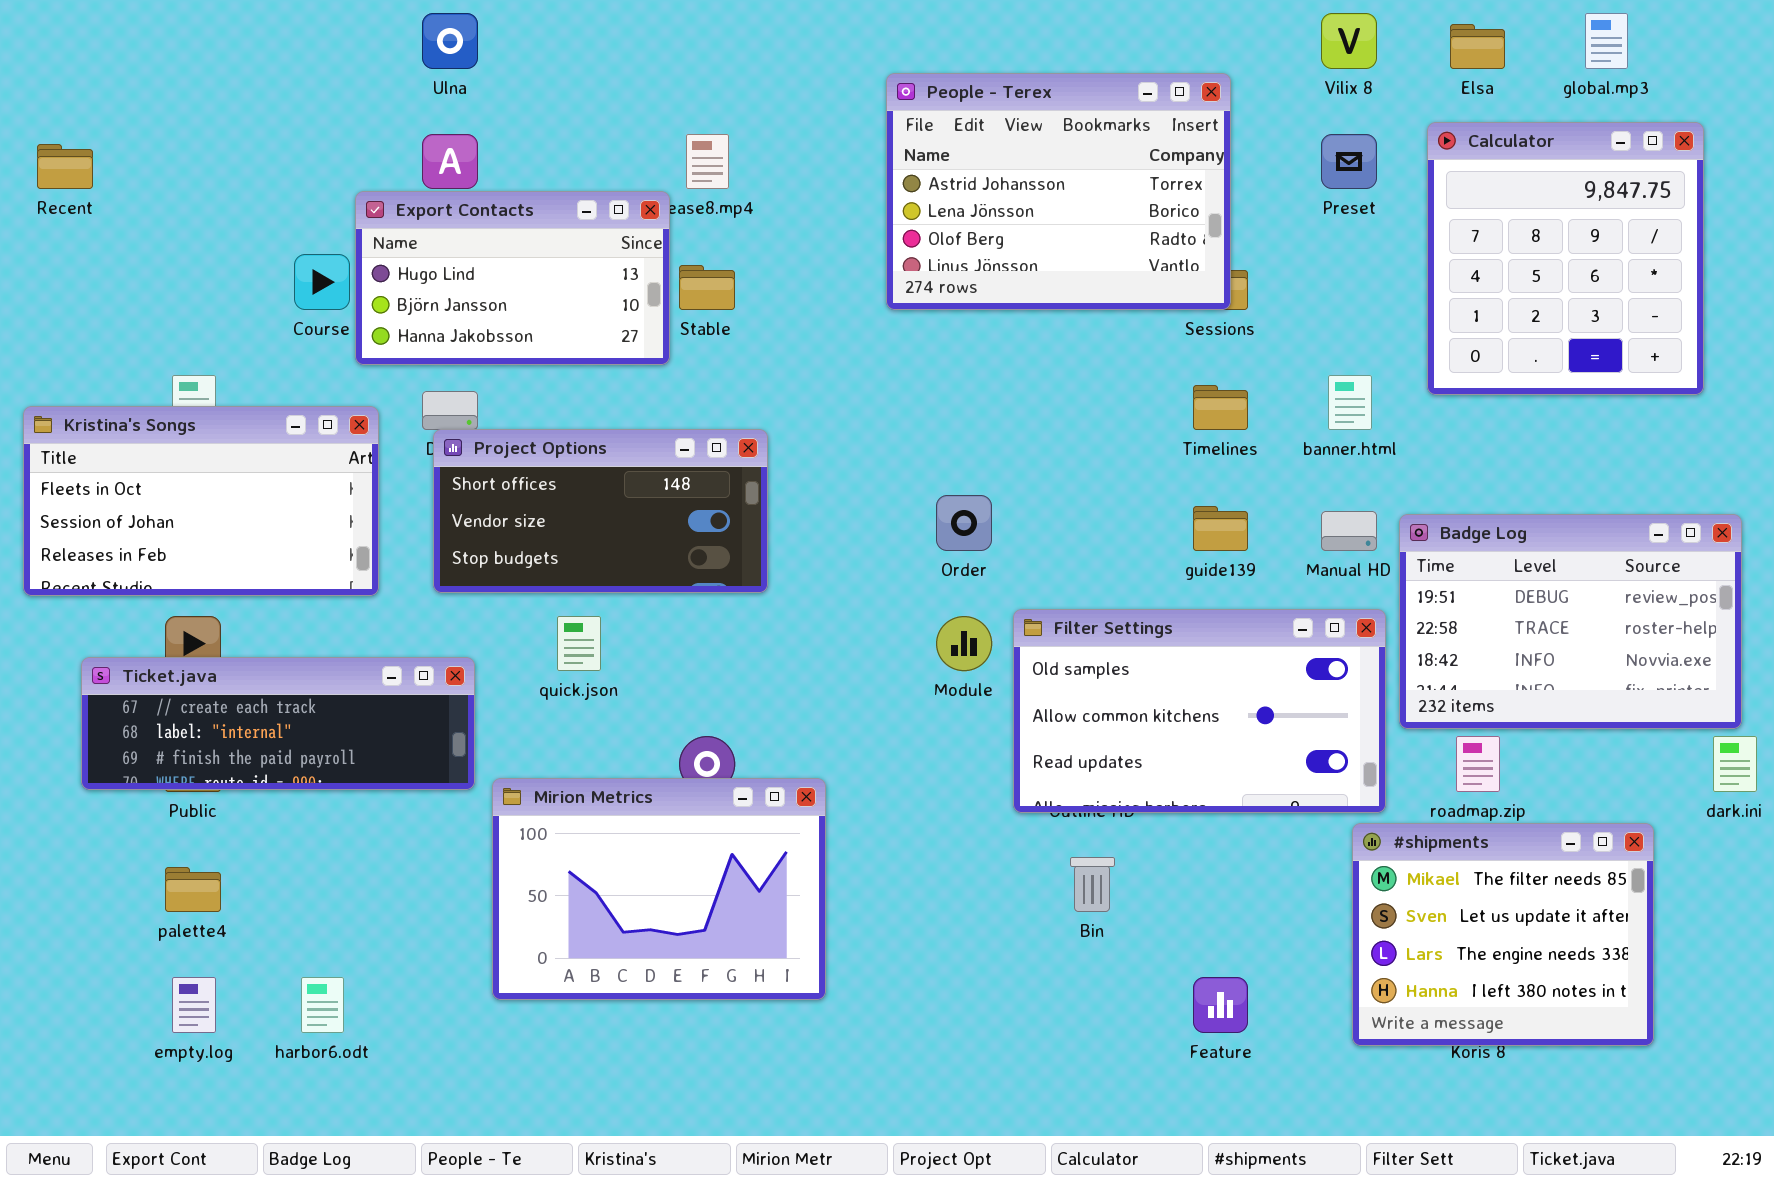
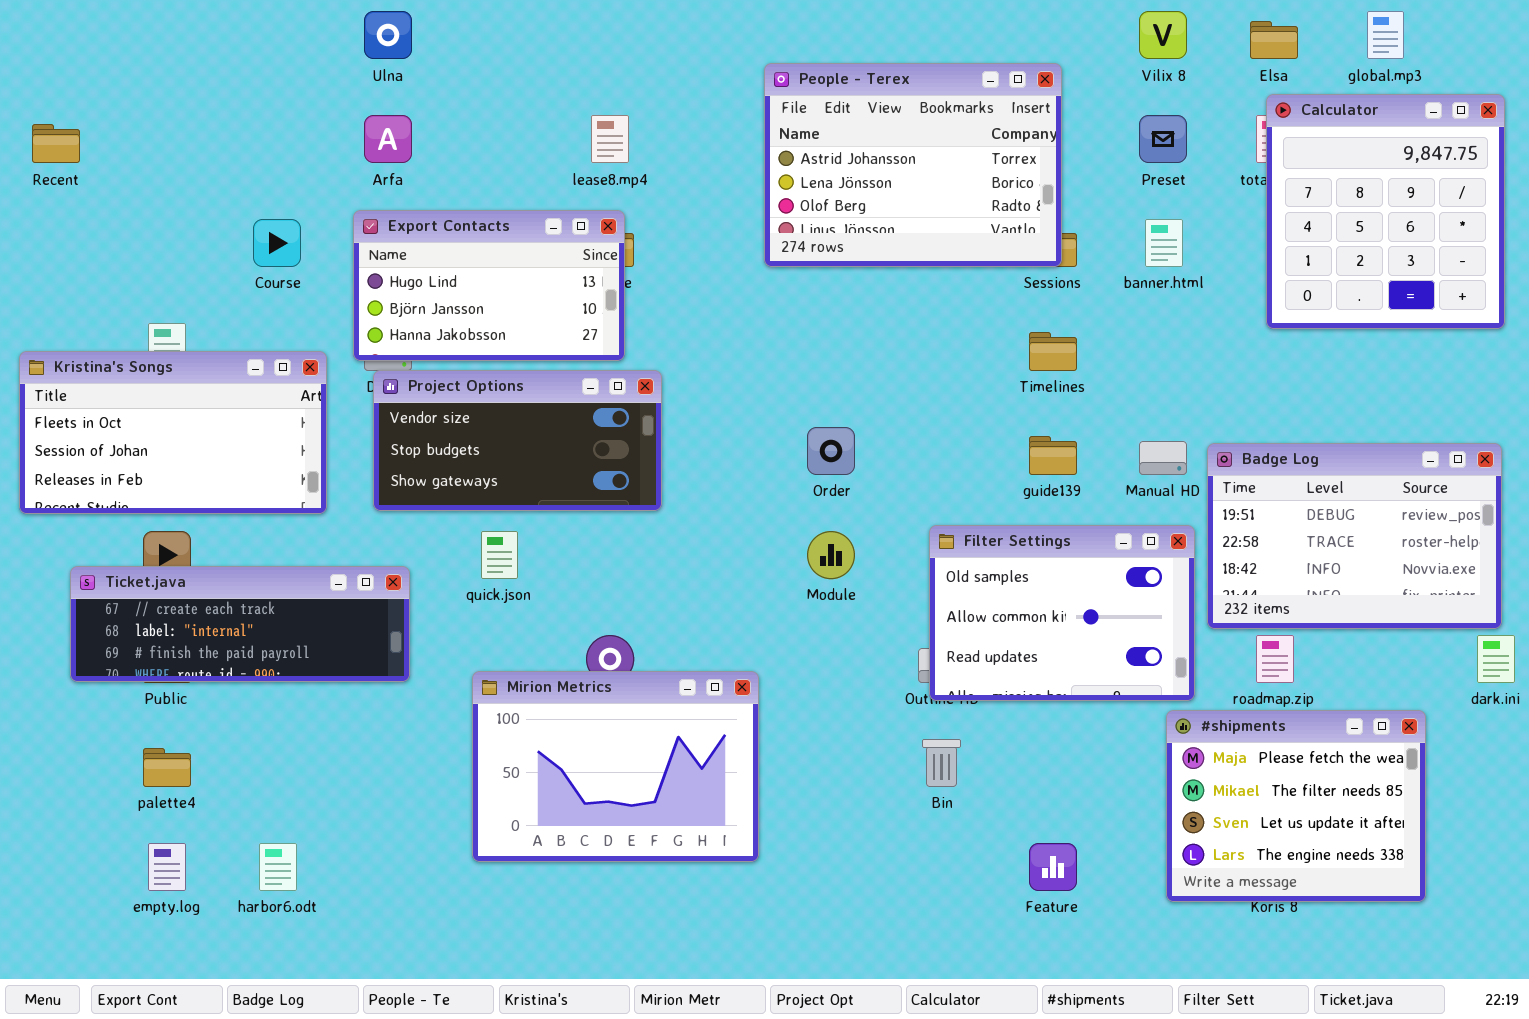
Calculator: [1427,122,1704,395] -> [1266,94,1505,329], moved
Export Contacts: [355,191,670,365] -> [353,210,625,361], moved
banner.html: [1328,375,1372,430] -> [1145,219,1183,267], moved
Project Options: [433,429,768,593] -> [373,370,662,511], scrolled down 1 row
Filter Settings: [1013,609,1386,813] -> [929,525,1195,701], resized
Mirion Metrics: [492,778,826,1000] -> [472,671,759,862], moved
#shipments: [1352,823,1654,1046] -> [1166,710,1426,902], scrolled up 1 row

